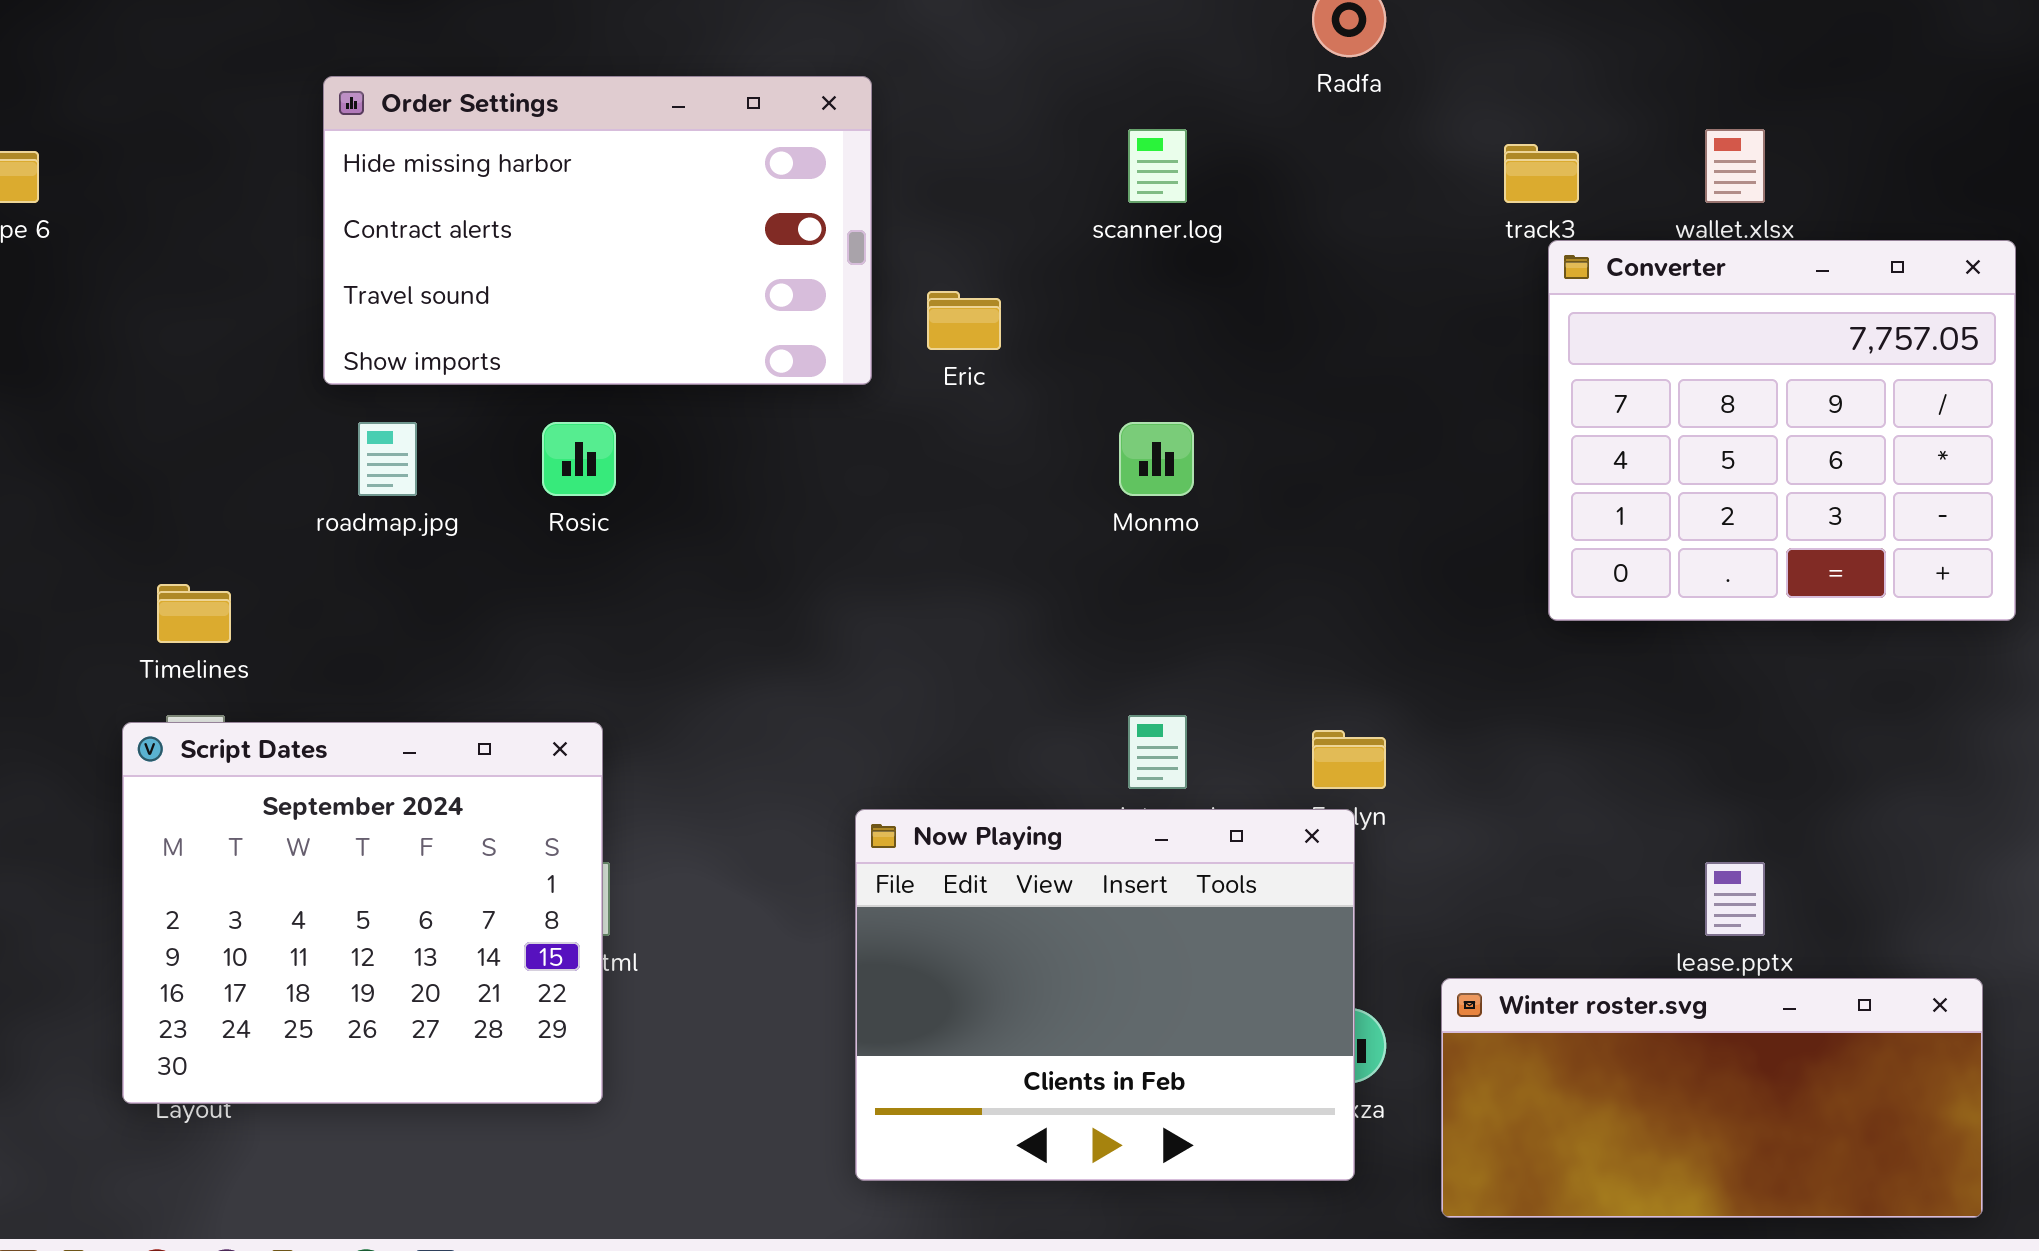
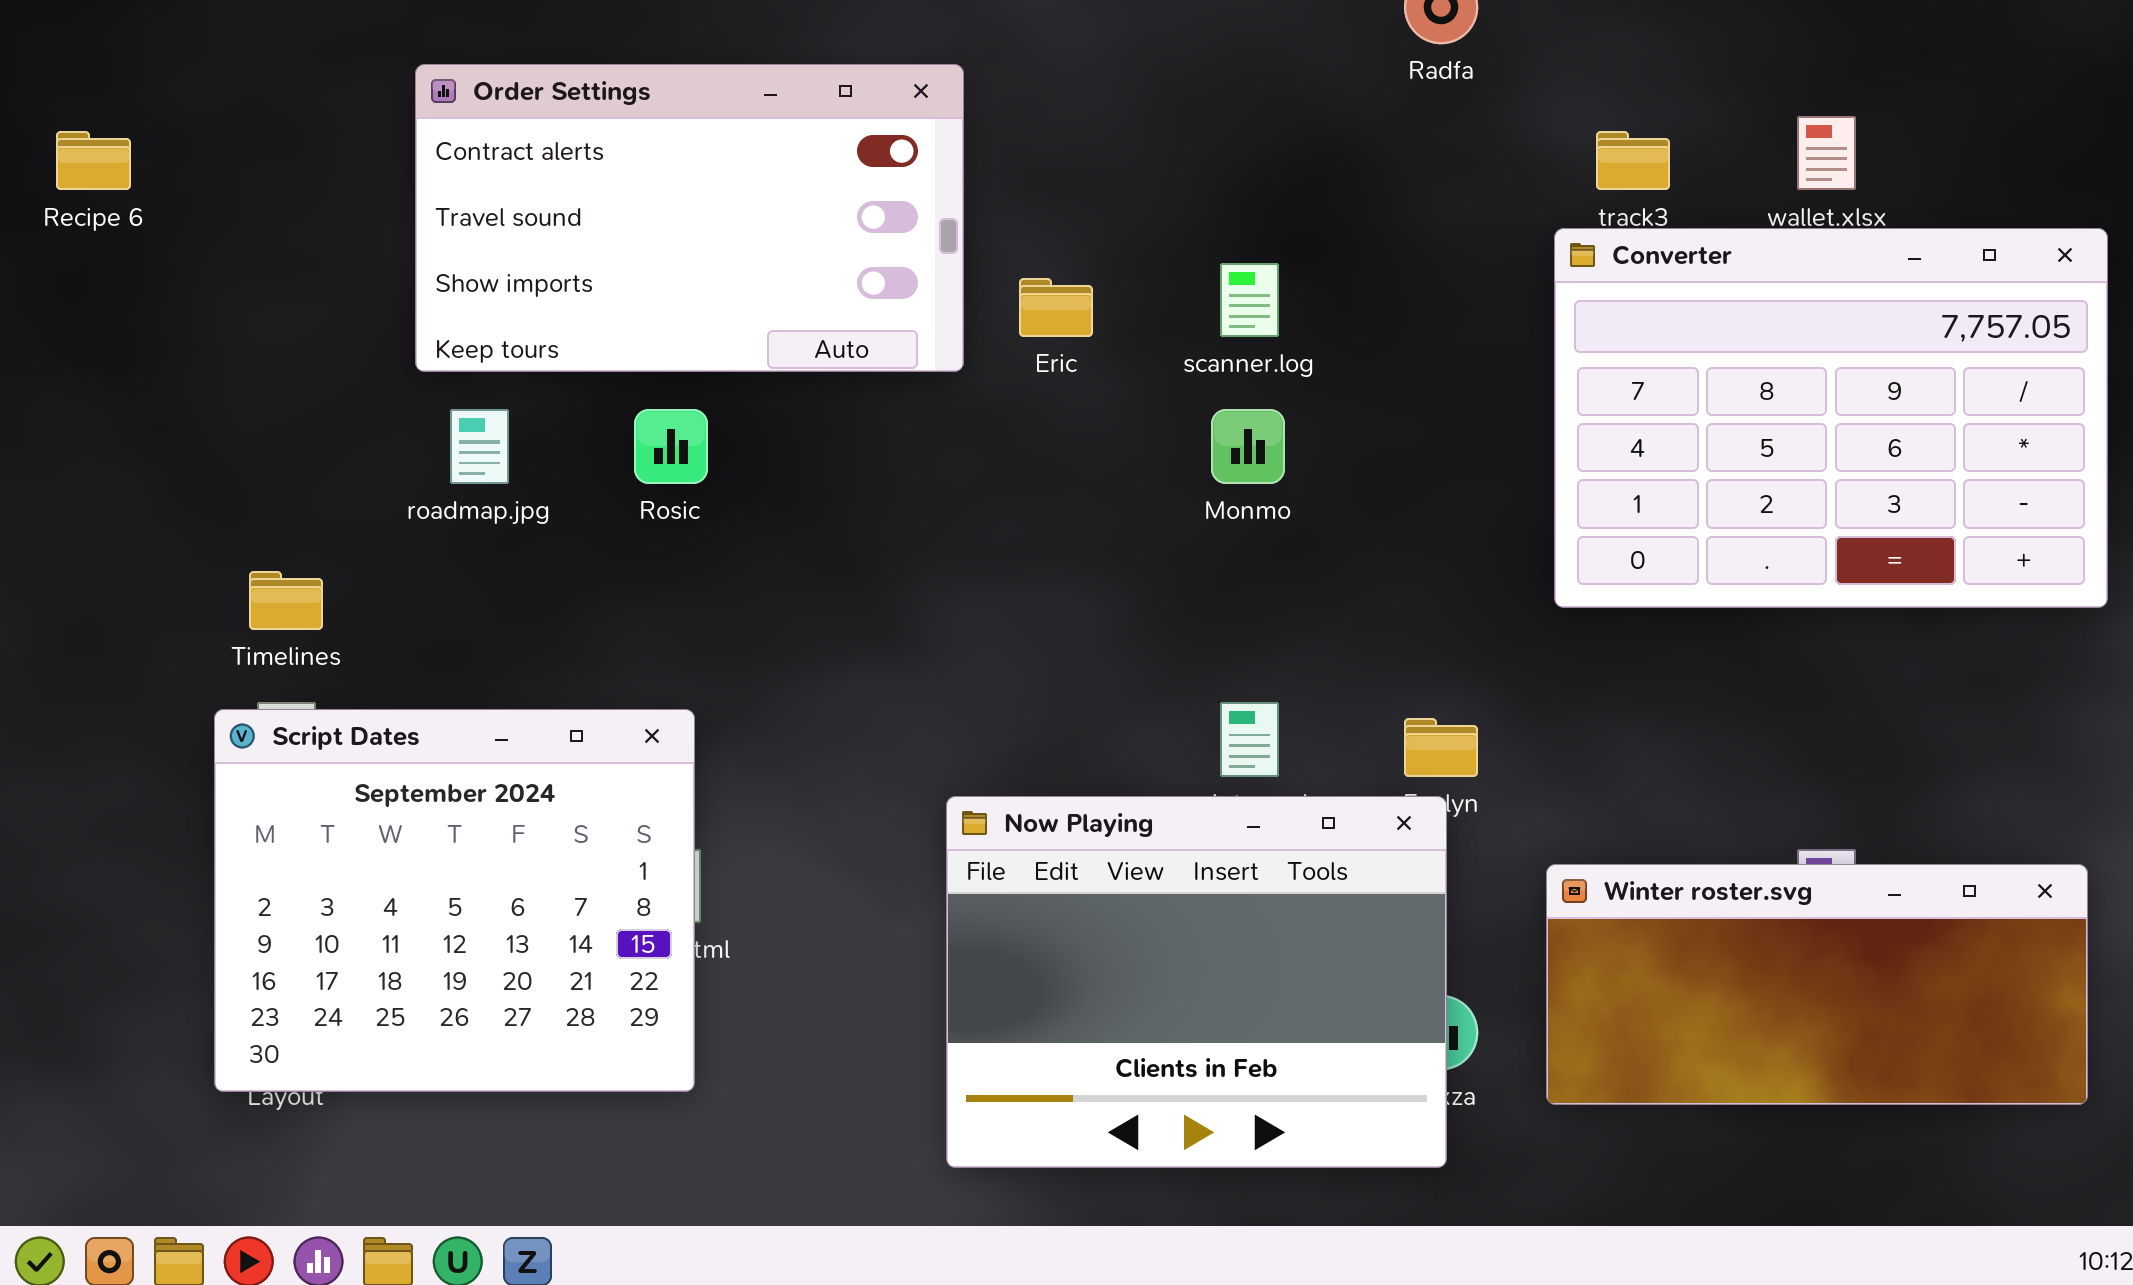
Order Settings: [323,76,872,385] -> [415,64,964,372], scrolled down 1 row
scanner.log: [1128,129,1187,203] -> [1220,263,1279,337], moved
Converter: [1548,240,2016,621] -> [1554,228,2108,608], resized
Winter roster.svg: [1441,978,1983,1218] -> [1546,864,2088,1105], moved

